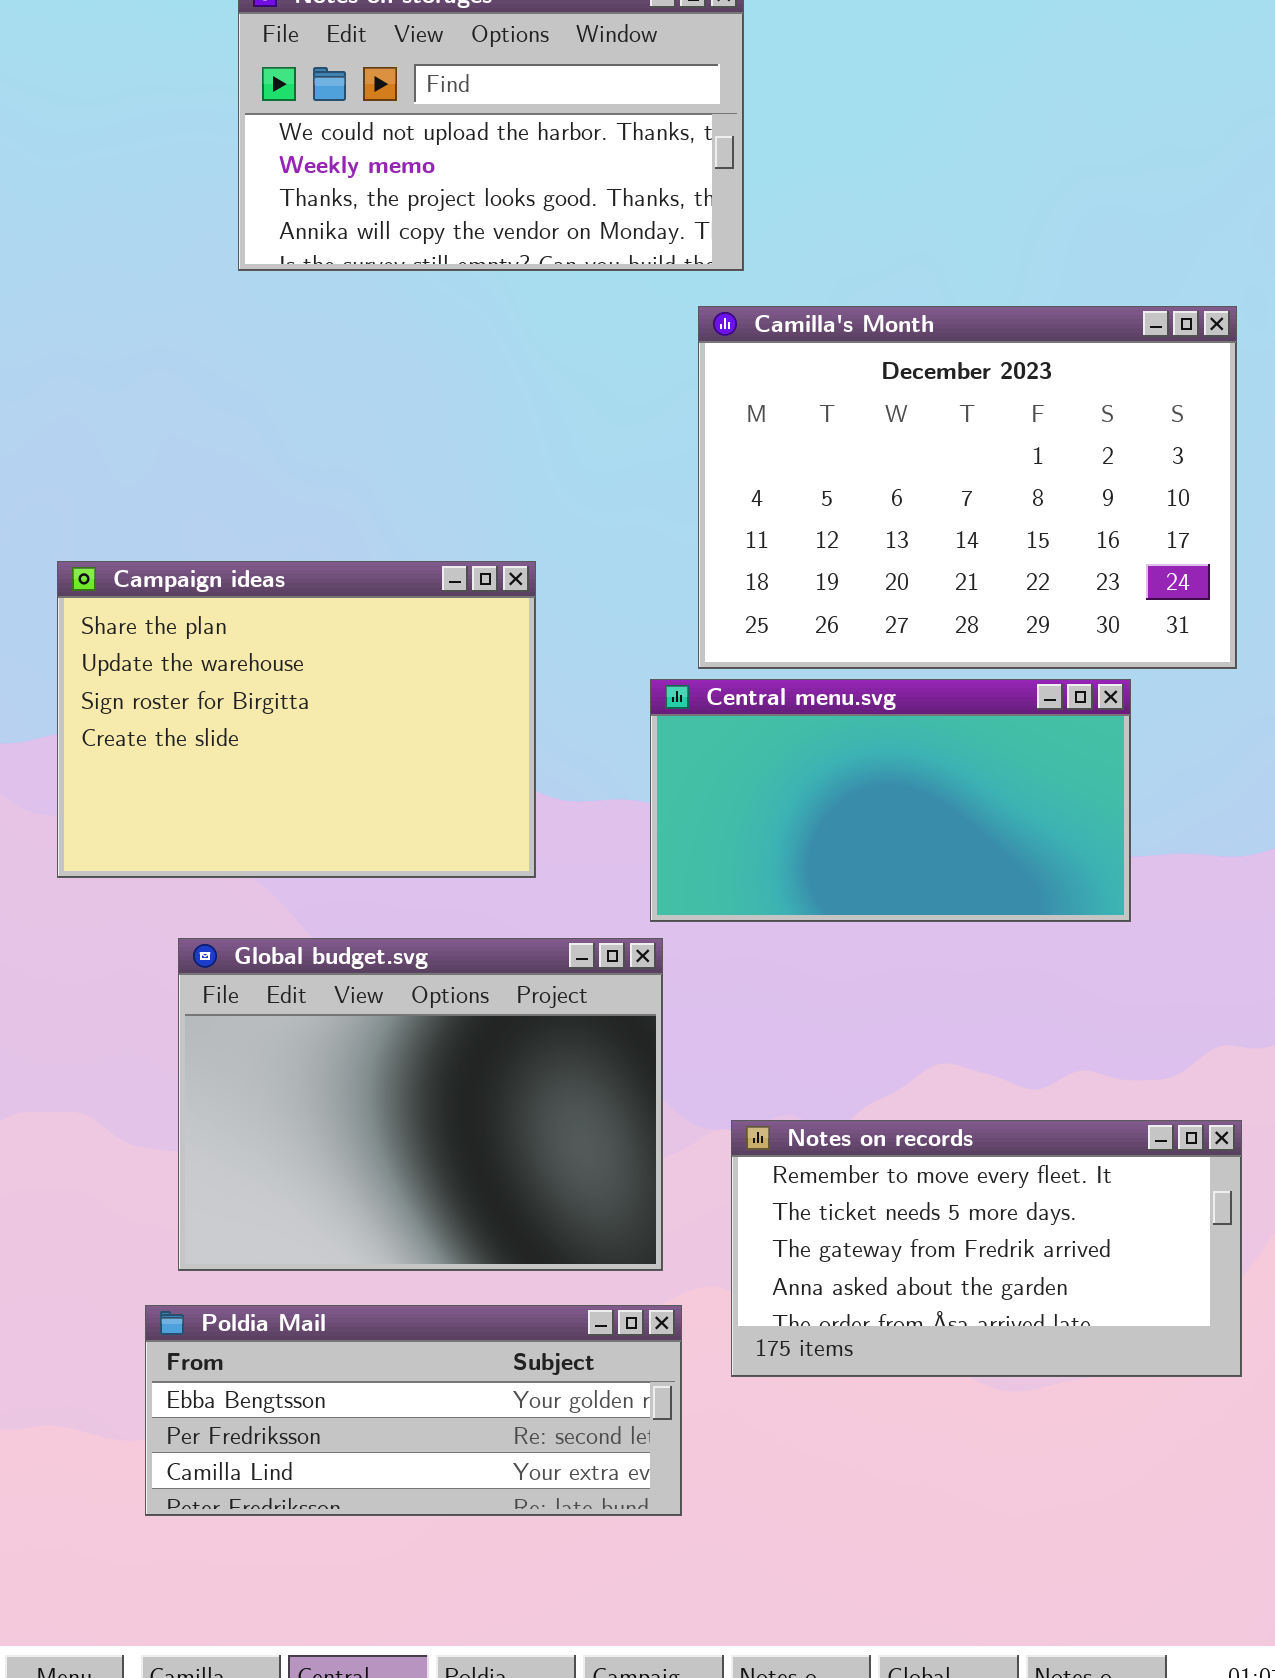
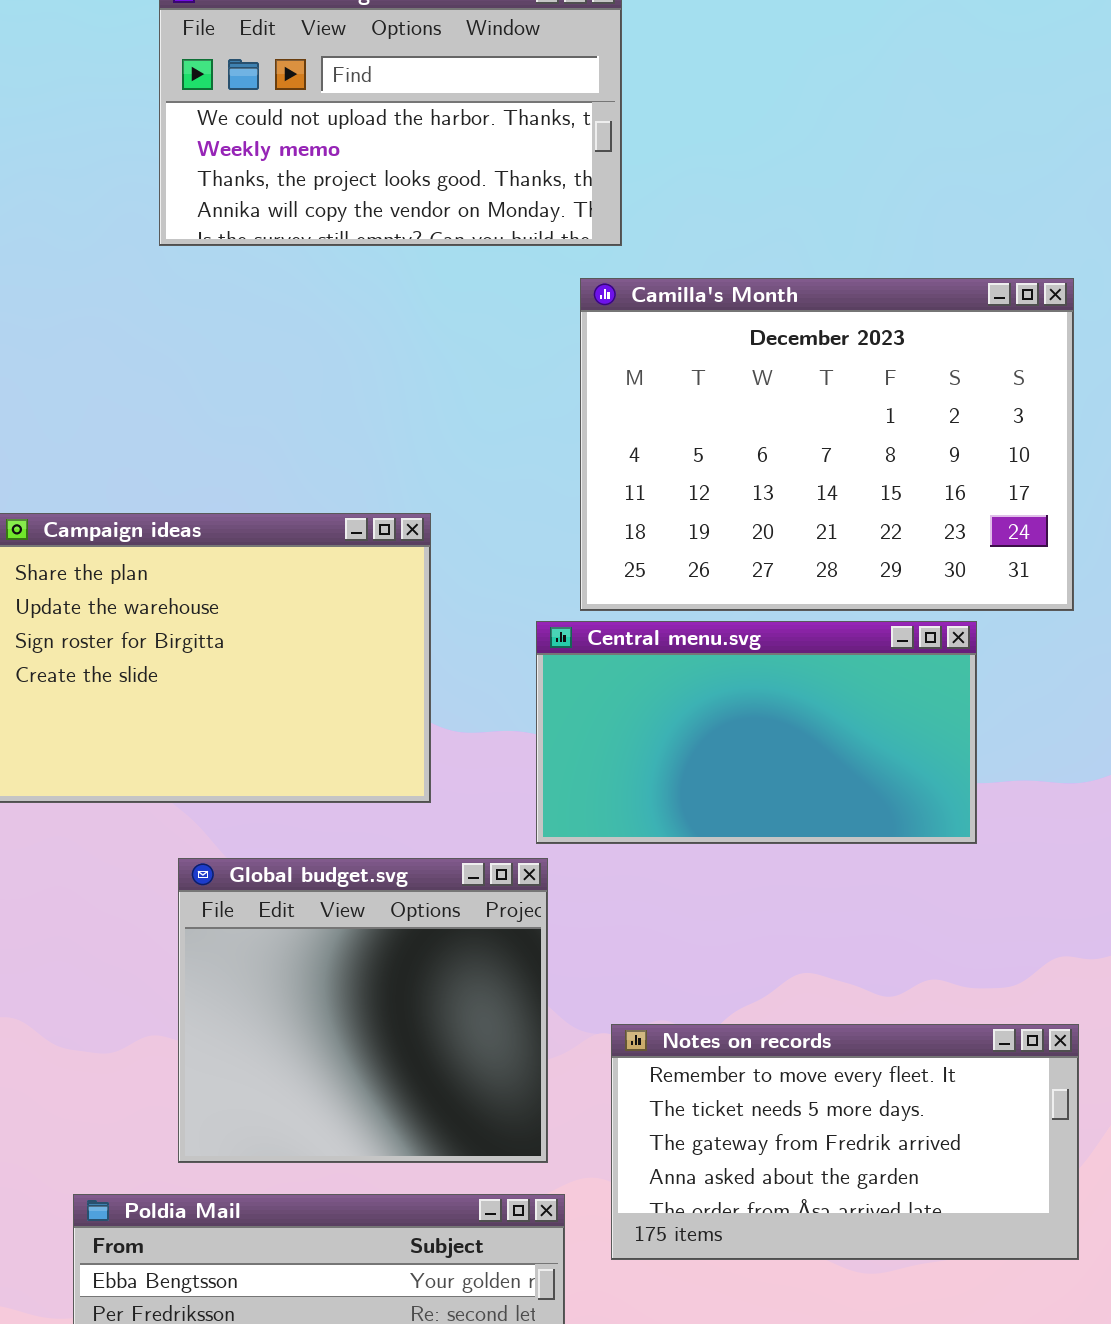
Global budget.svg: [178,938,663,1271] -> [178,858,548,1163], resized

